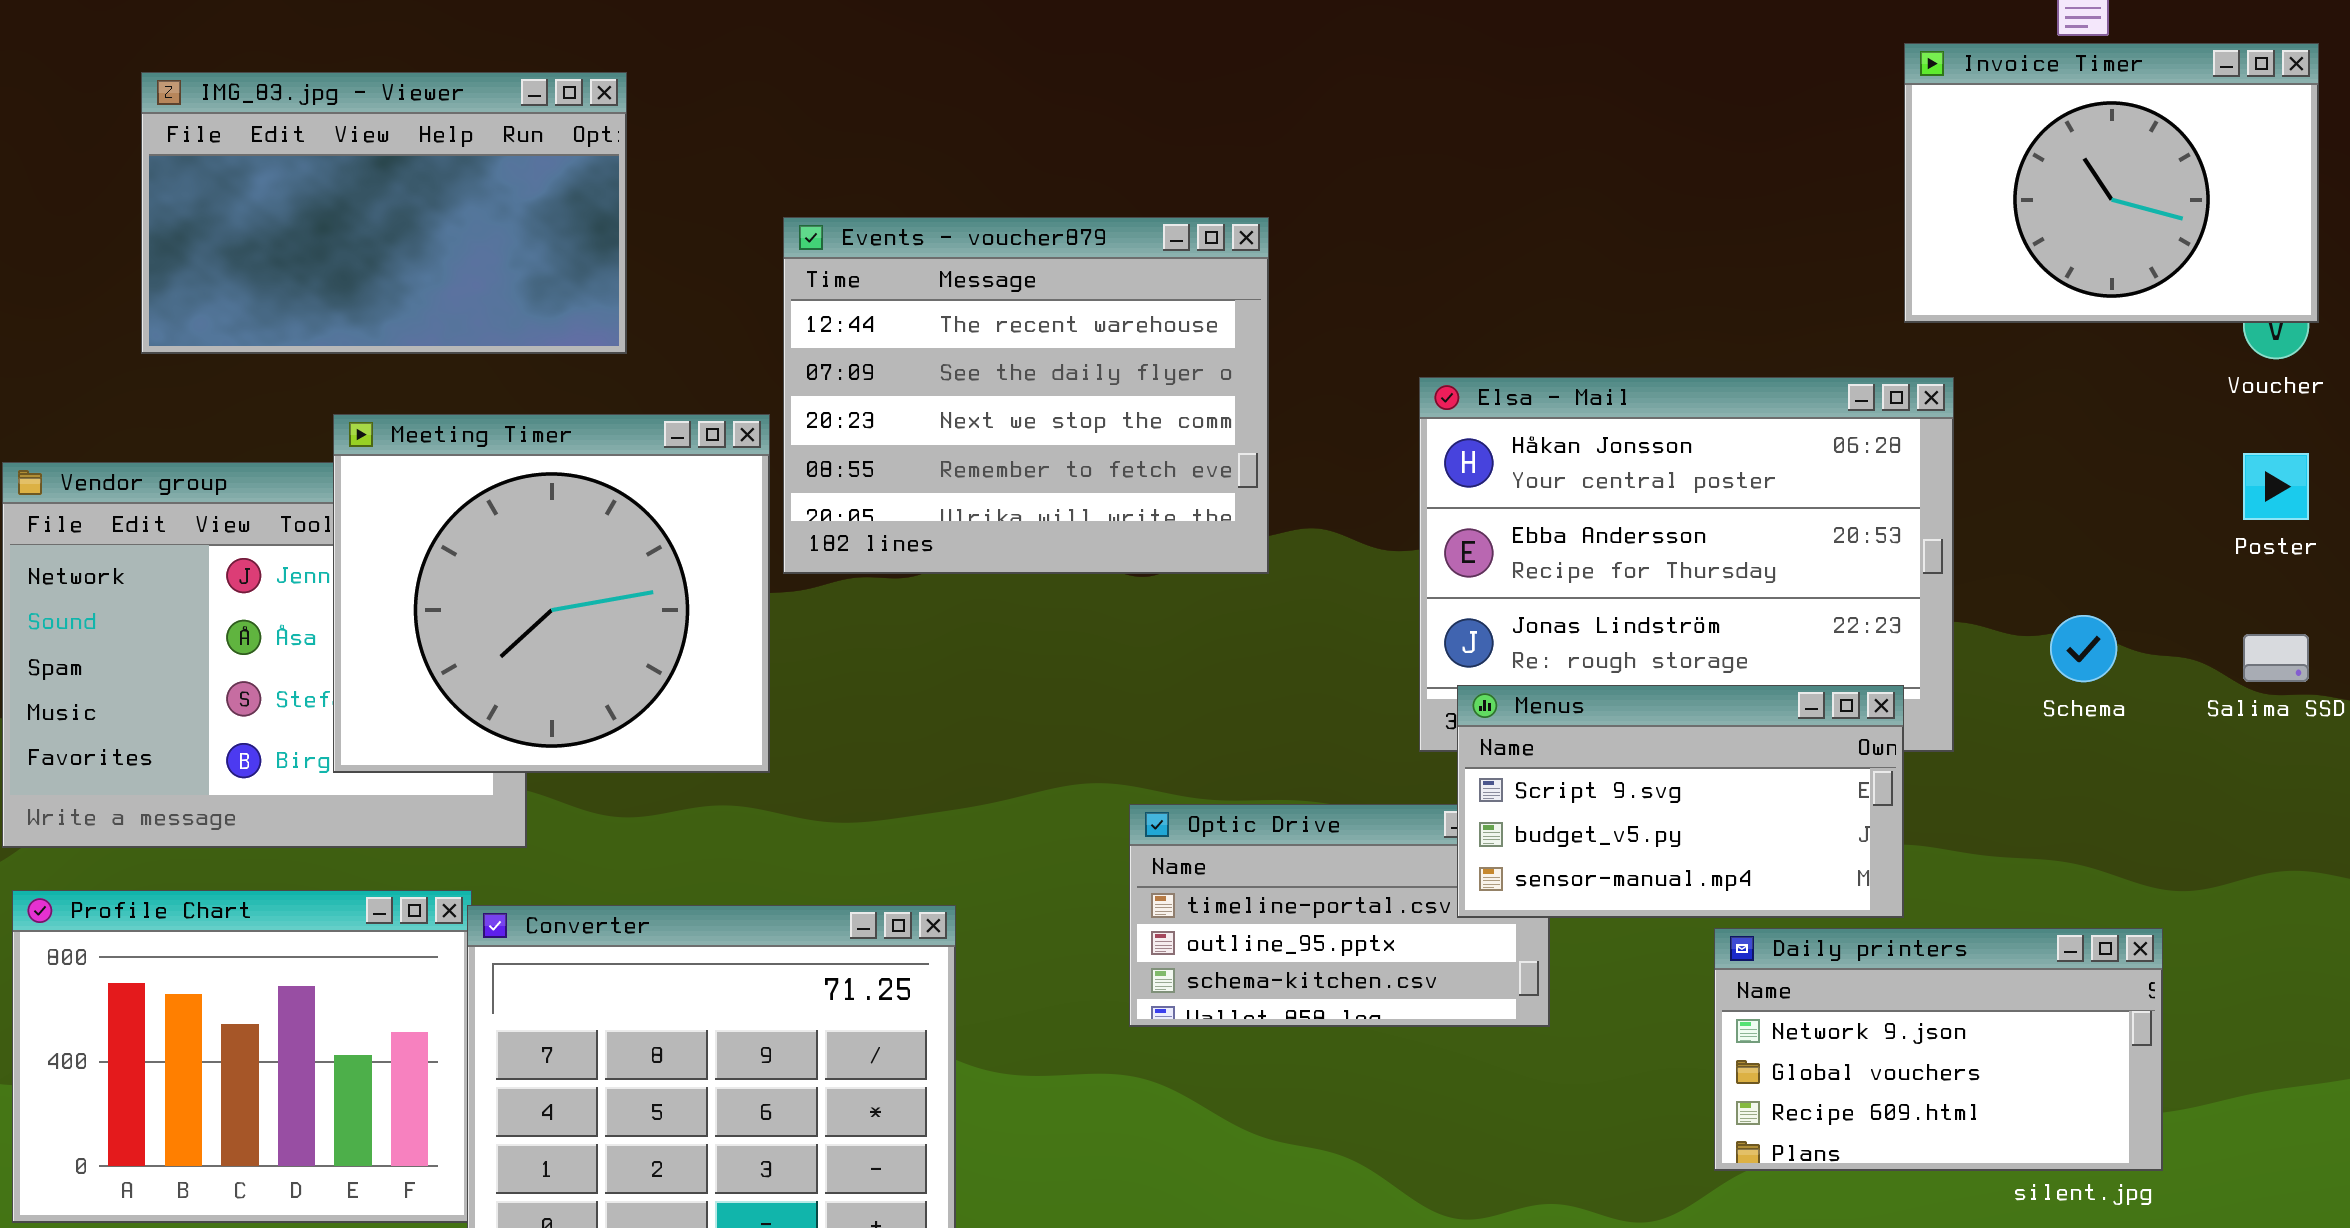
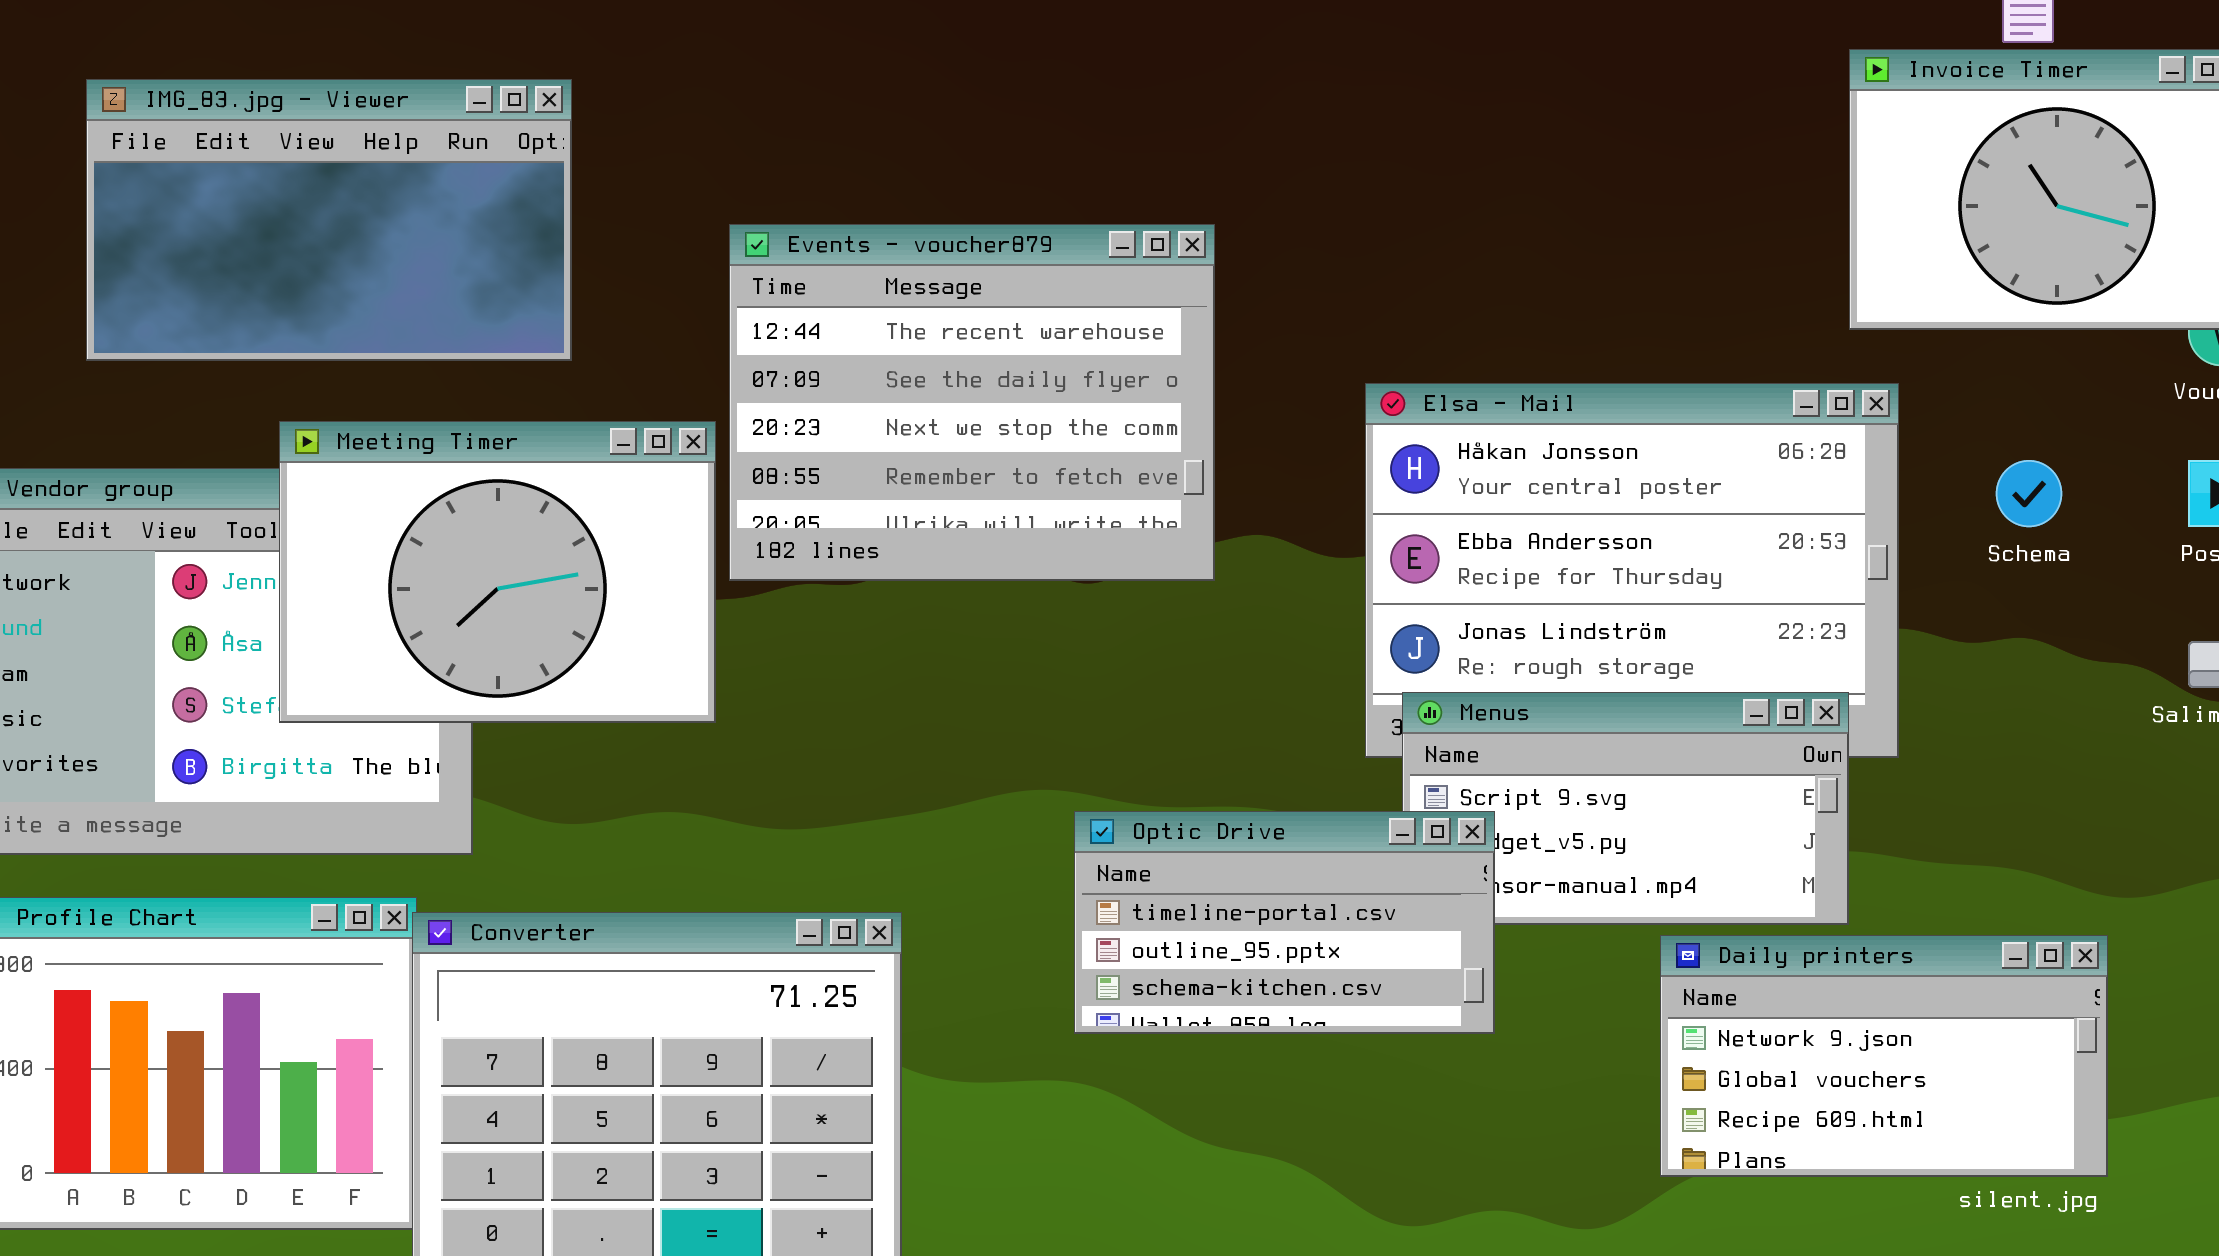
Meeting Timer: [333,414,770,773] -> [279,421,716,723], resized
Schema: [2050,615,2117,682] -> [1996,460,2062,527], moved
Optic Drive: [1129,804,1550,1027] -> [1074,811,1495,1034], raised

